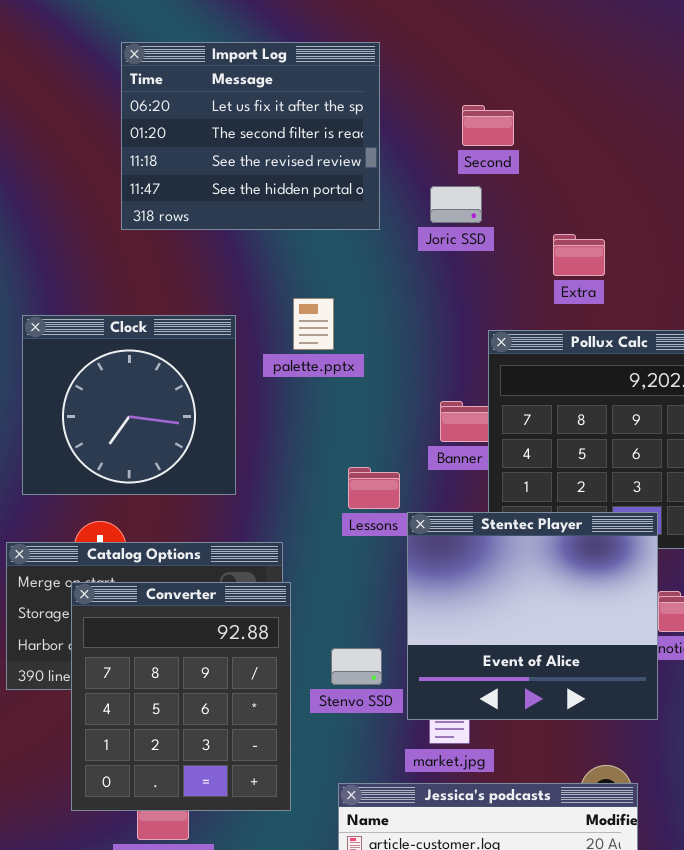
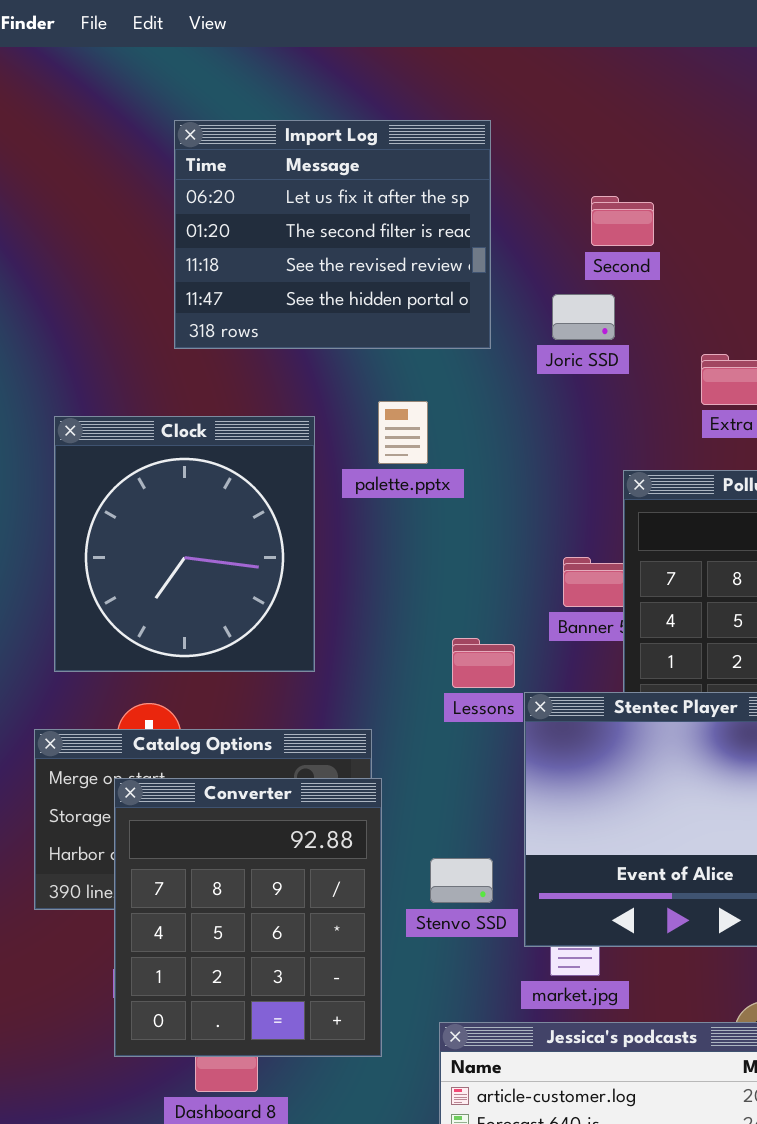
palette.pptx: [293,298,334,350] -> [378,401,428,464], moved
Clock: [22,315,236,495] -> [54,416,315,672], resized

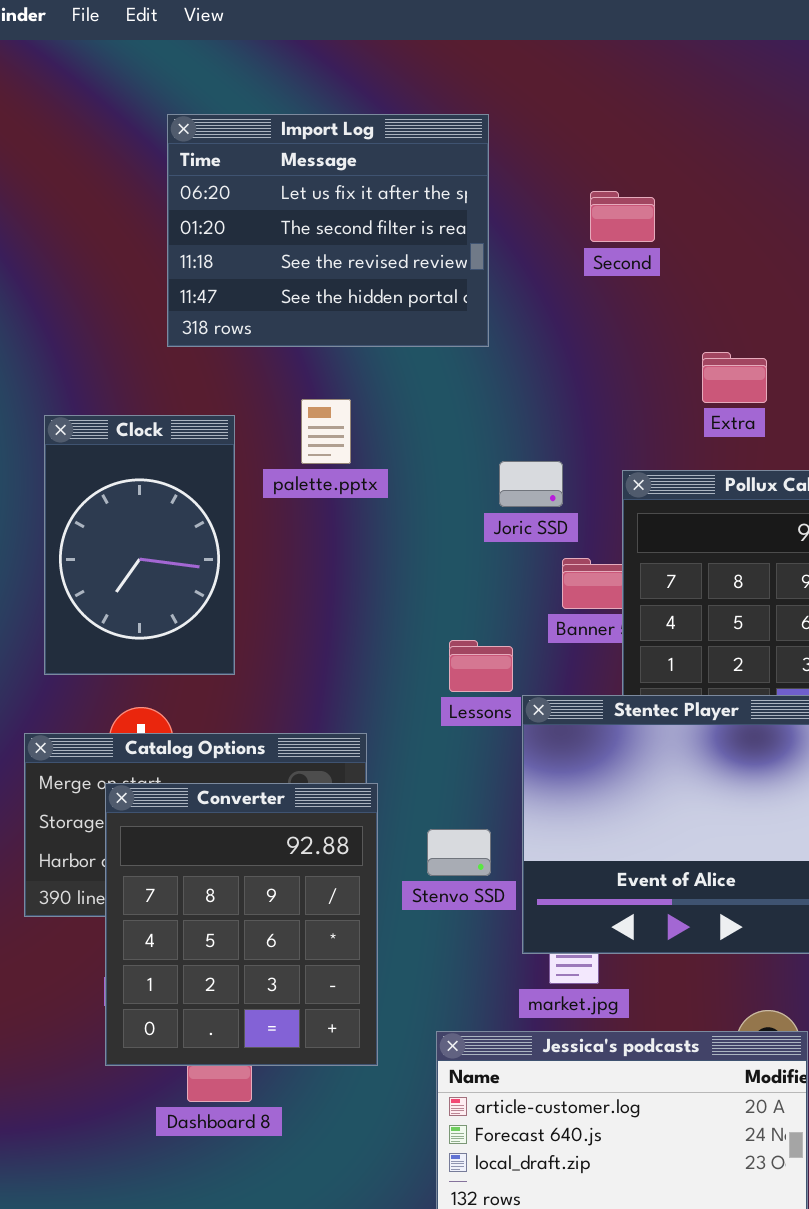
Joric SSD: [552,294,615,340] -> [499,461,563,507], moved
palette.pptx: [378,401,428,464] -> [301,399,351,464], moved
Clock: [54,416,315,672] -> [44,415,235,675], resized
Stenvo SSD: [430,858,493,903] -> [427,829,491,876], moved

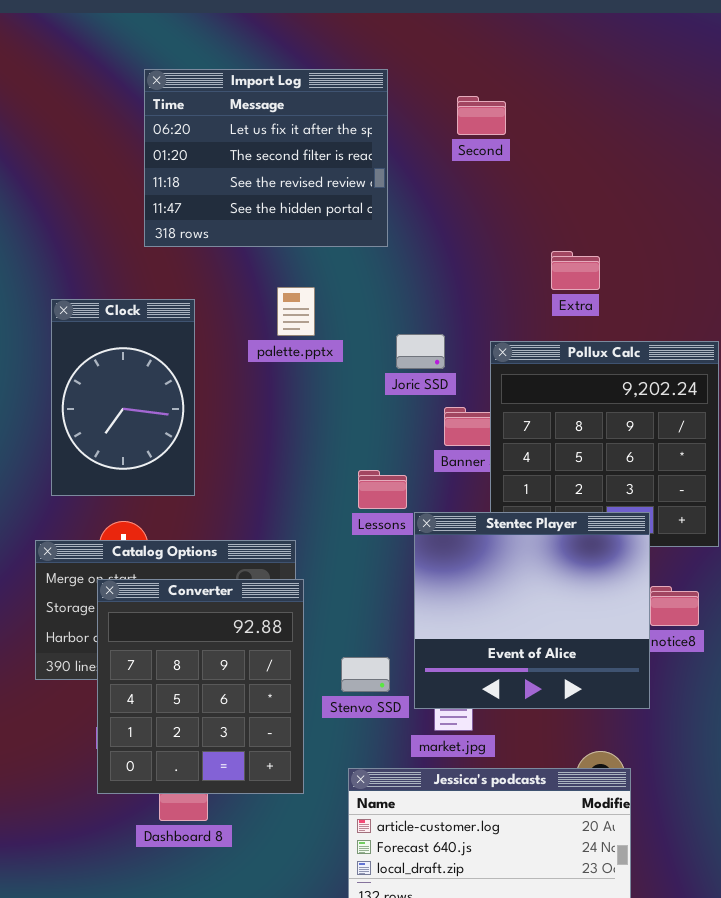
Second: [590,191,655,242] -> [457,96,506,135], moved
palette.pptx: [301,399,351,464] -> [277,287,315,336], moved
Stenvo SSD: [427,829,491,876] -> [341,657,390,692], moved

